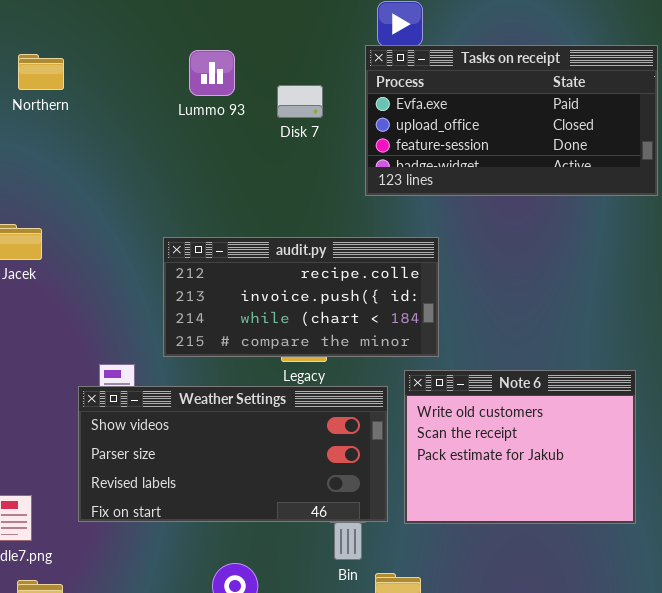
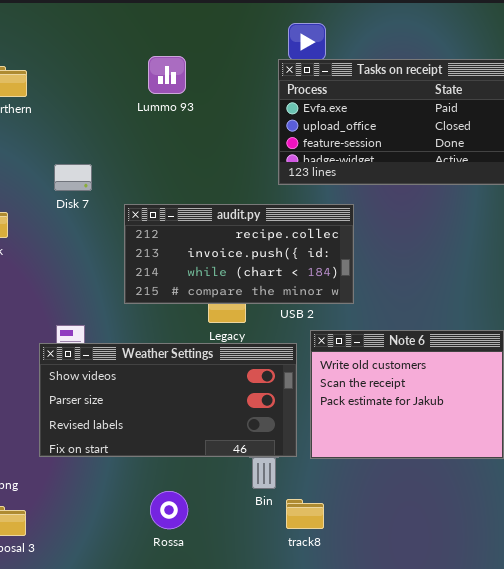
Lummo 93: [189,50,235,96] -> [148,56,186,94], moved
Disk 7: [277,85,323,118] -> [54,164,92,191], moved
audit.py: [163,237,439,357] -> [124,204,354,304], moved

